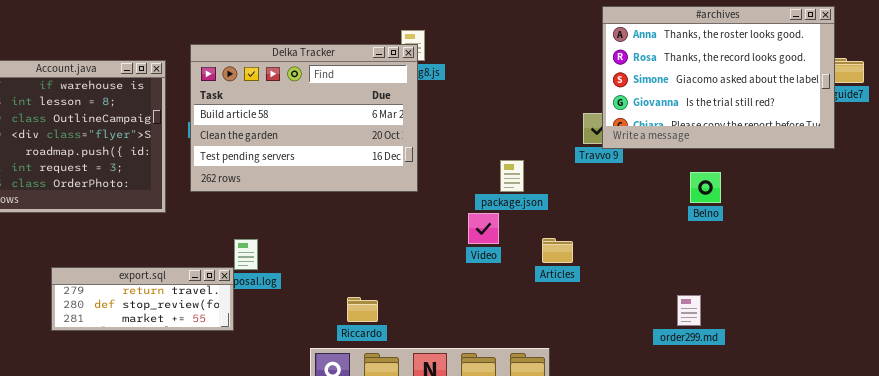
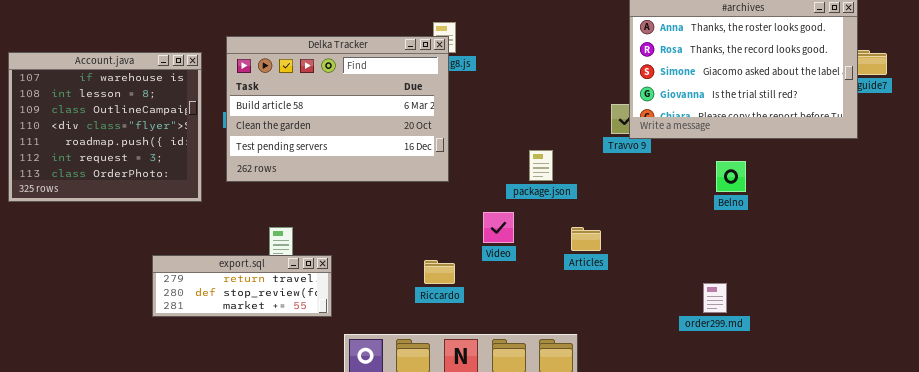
Video: [468,213,499,244] -> [483,212,514,243], moved
export.sql: [51,267,234,331] -> [152,255,332,317], moved
Riccardo: [347,297,378,322] -> [424,260,455,284], moved

